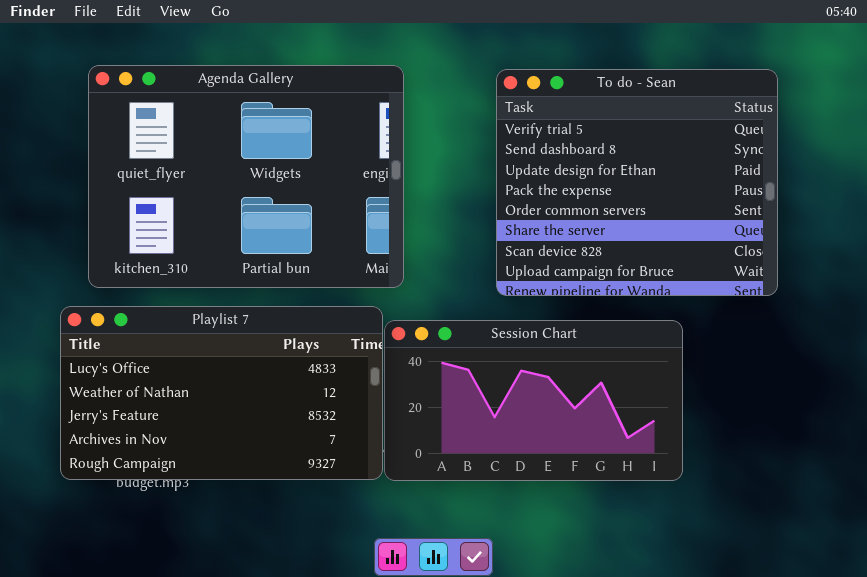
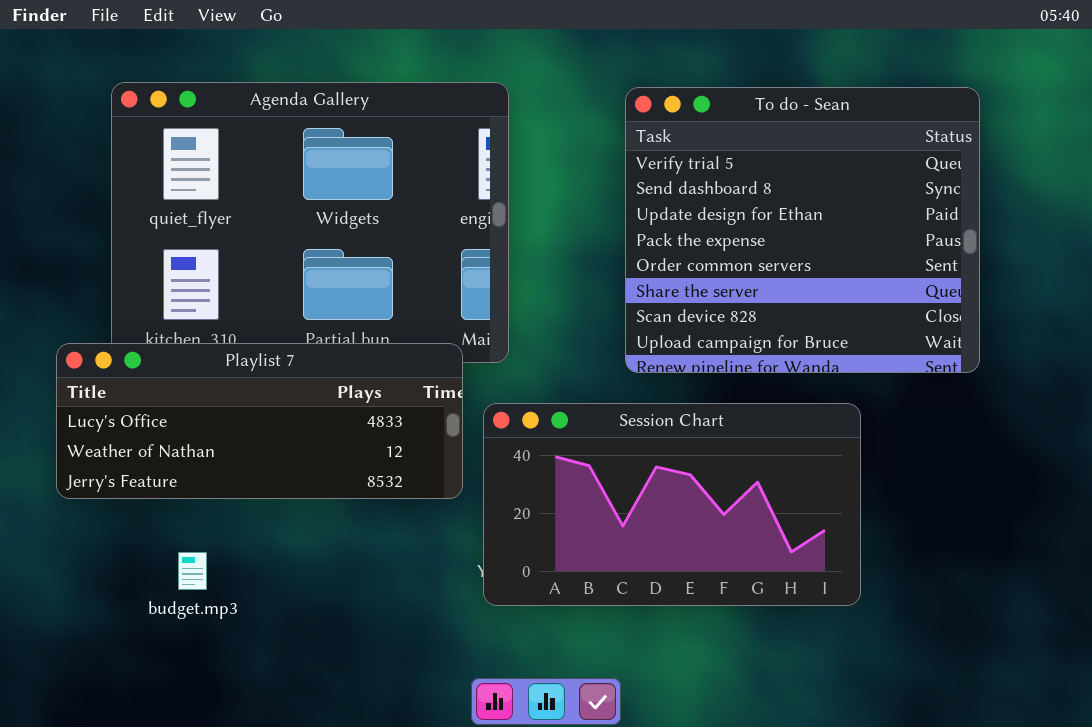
Playlist 7: [60,306,383,480] -> [56,343,463,499], moved, resized

